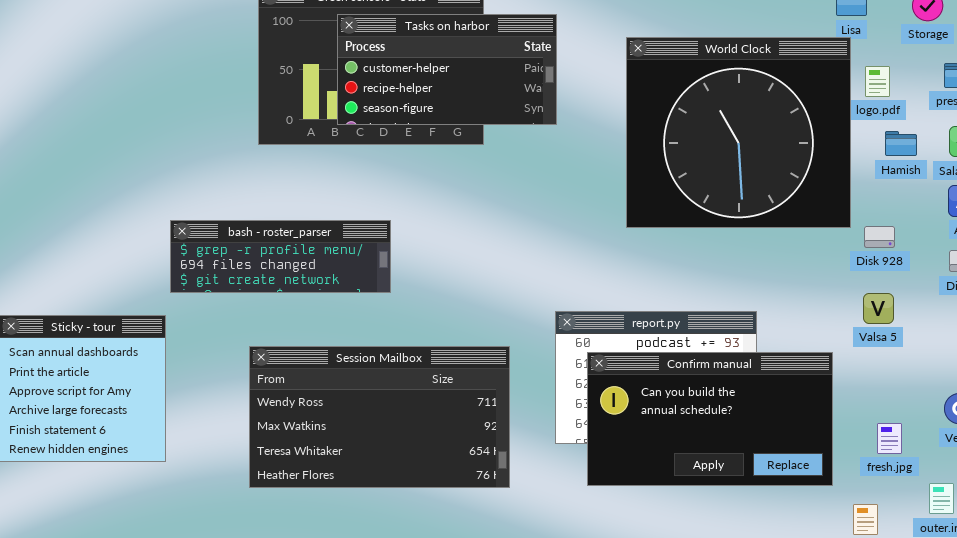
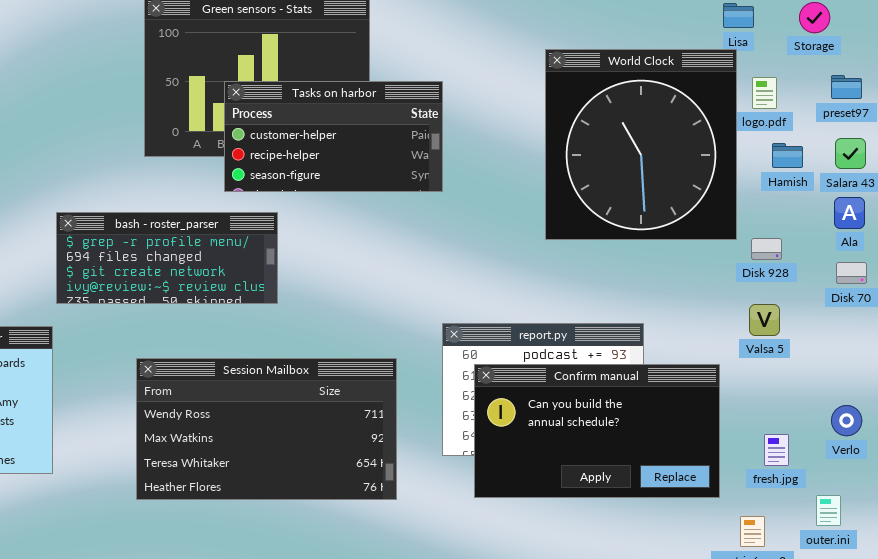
Tasks on harbor: [337,14,557,125] -> [224,81,443,192], moved
World Clock: [626,37,851,228] -> [545,49,737,240], resized
bash - roster_parser: [170,220,391,293] -> [56,212,278,304], resized

